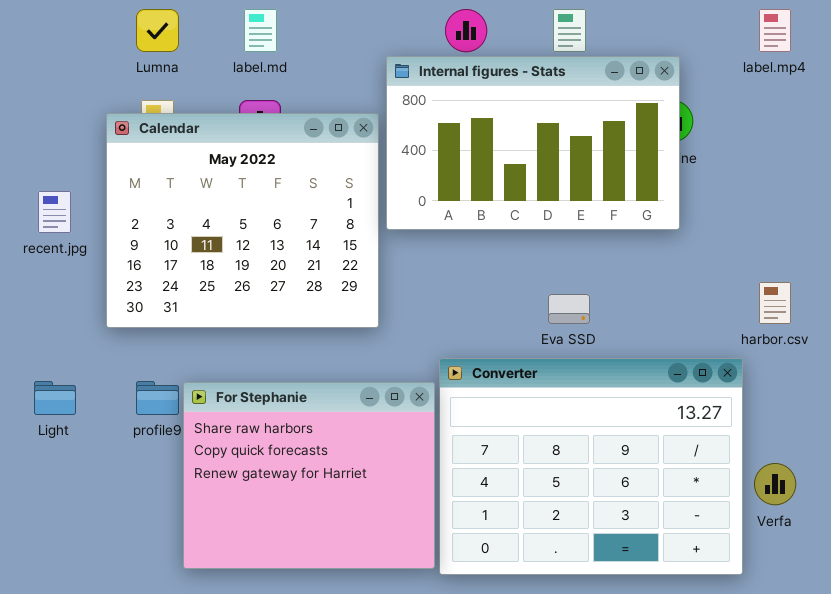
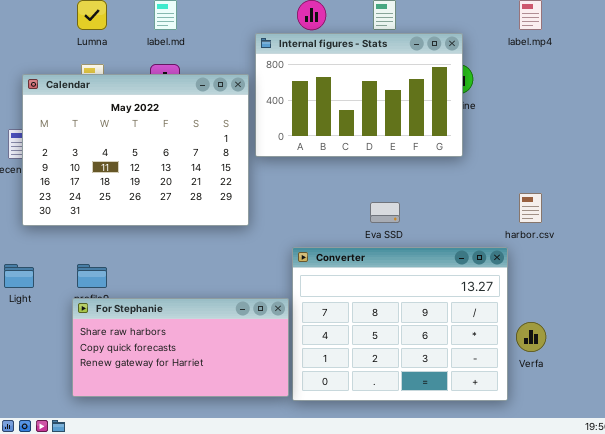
Calendar: [106,113,379,328] -> [22,74,249,226], resized
For Stephanie: [183,382,435,569] -> [72,298,289,397], resized

